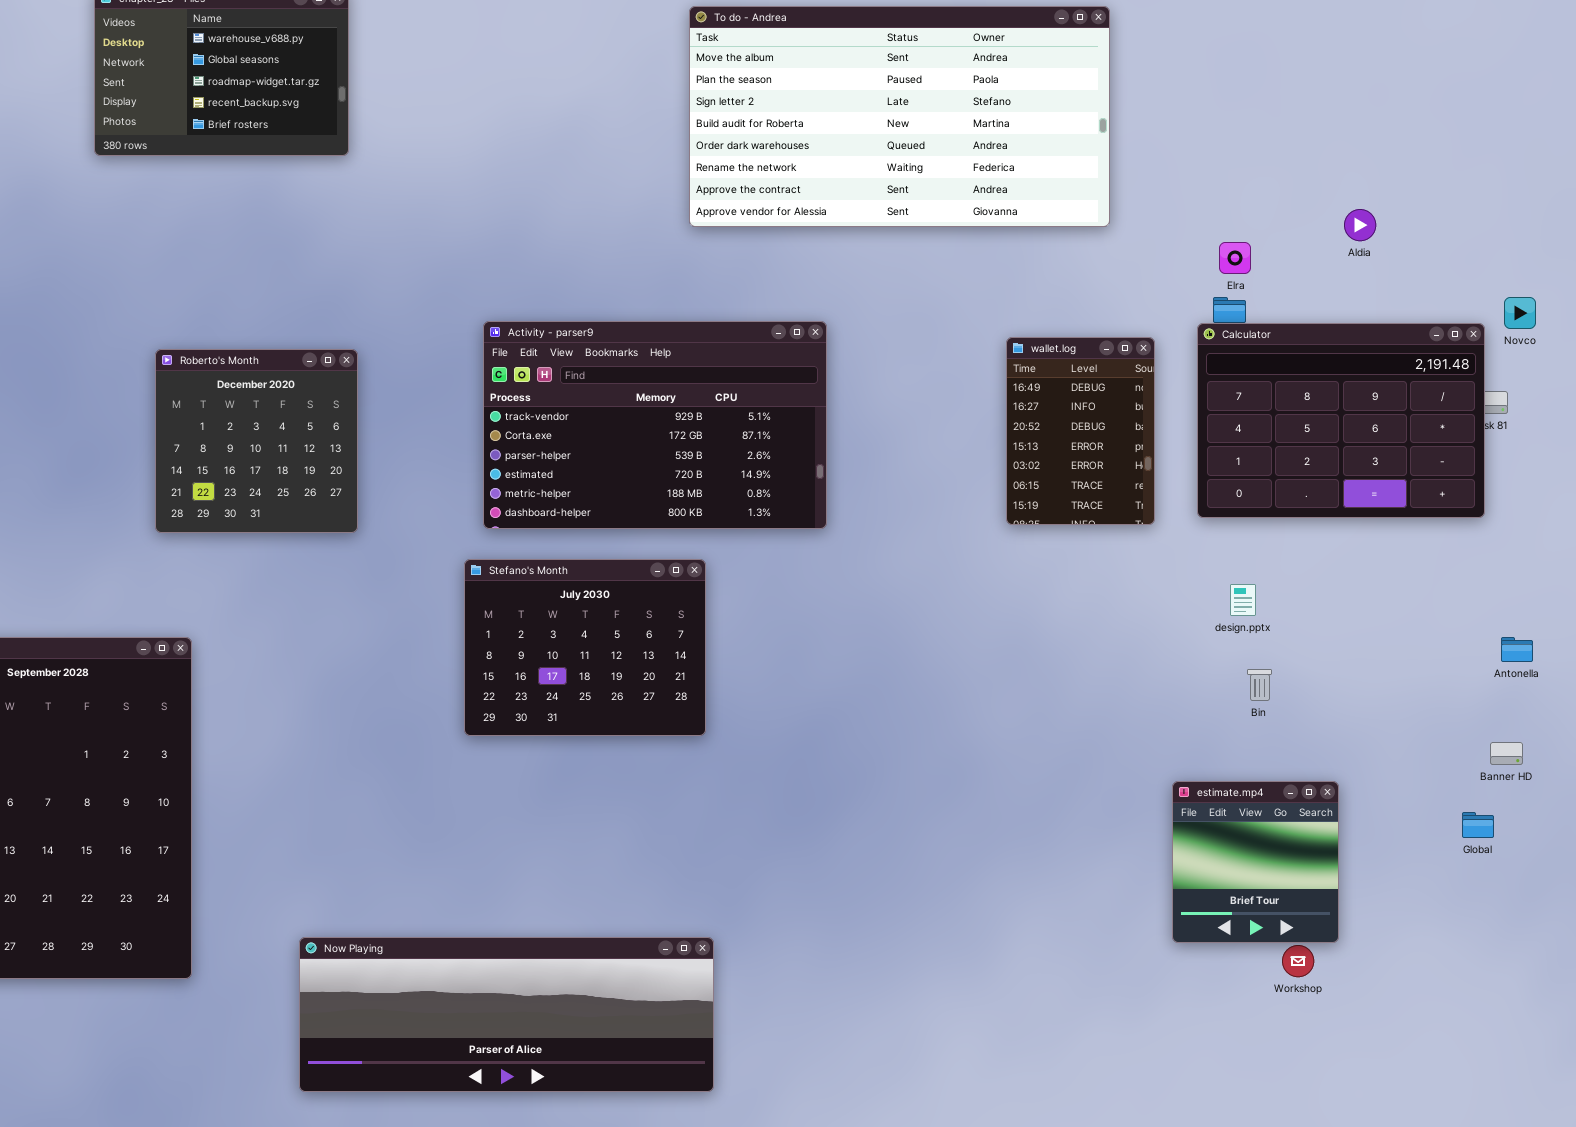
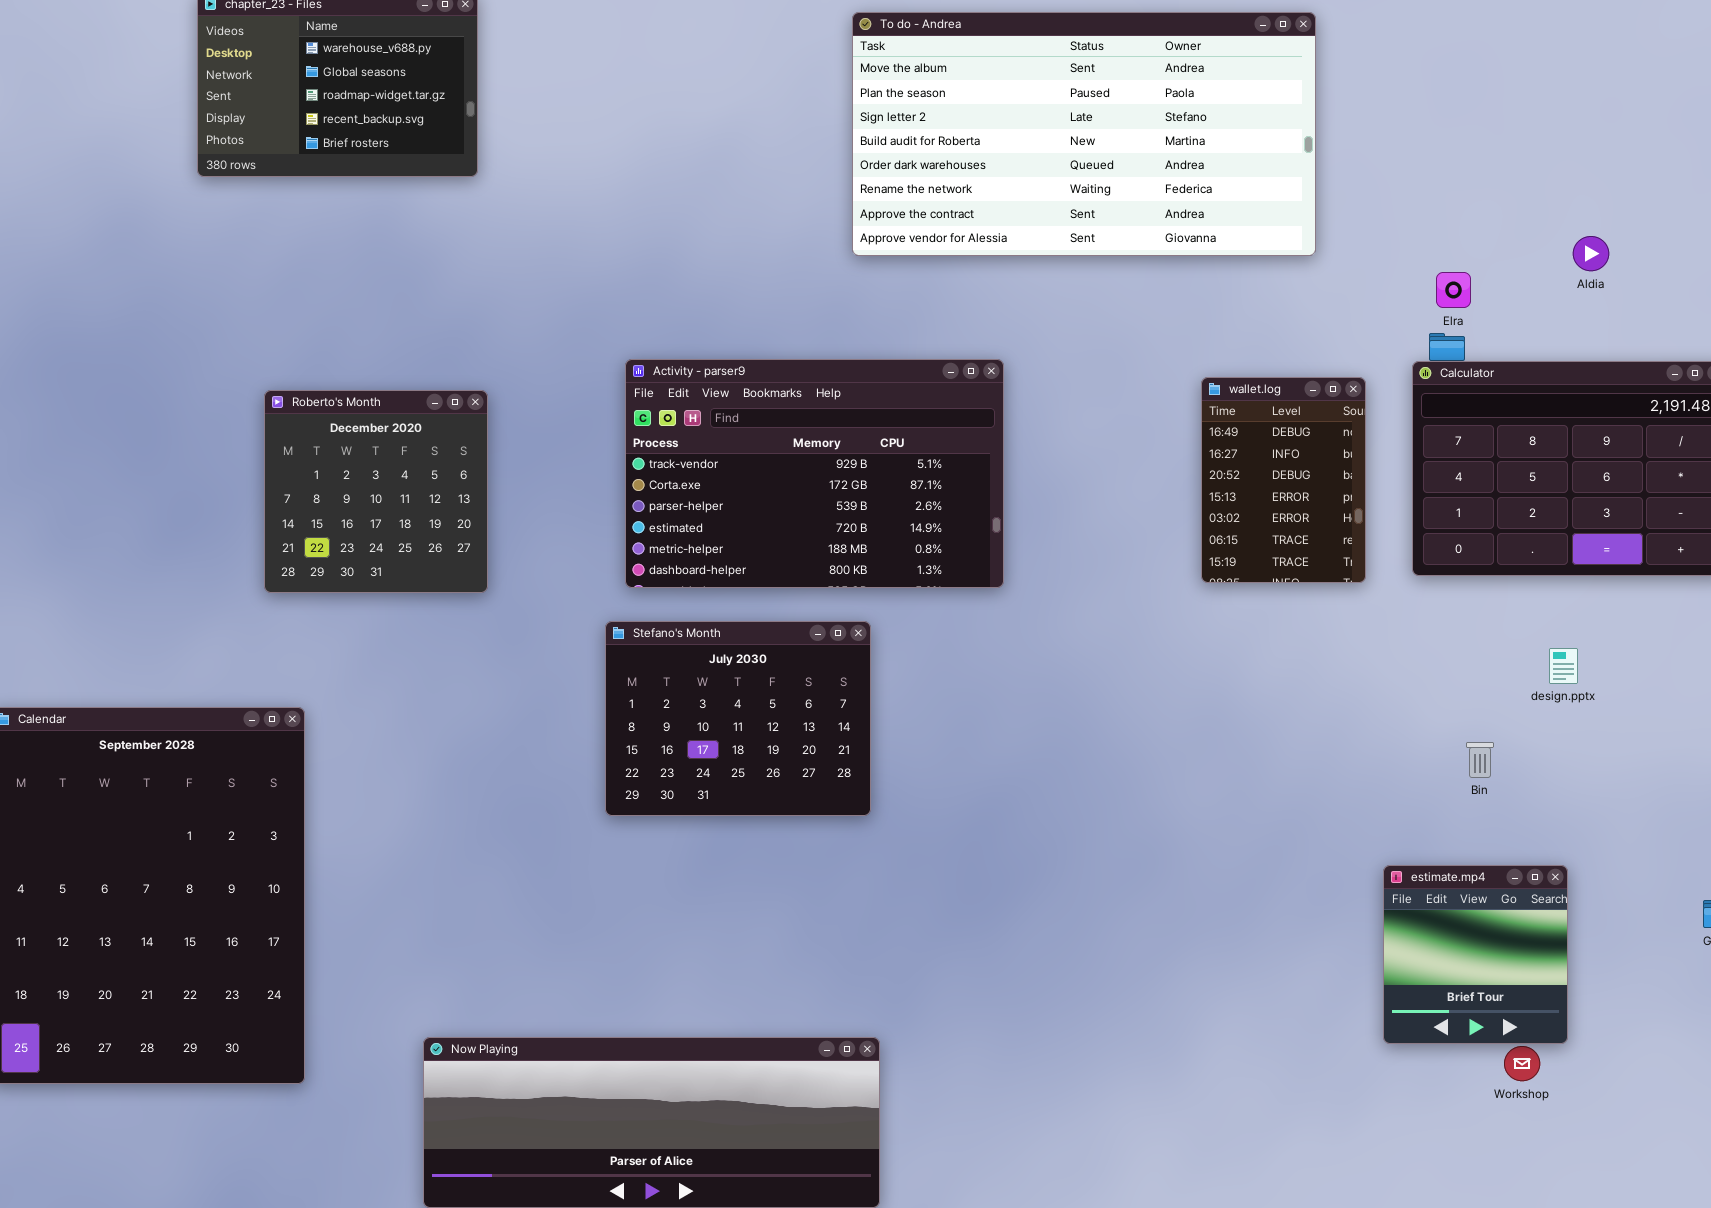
design.pptx: [1230,584,1256,616] -> [1549,648,1578,684], moved

